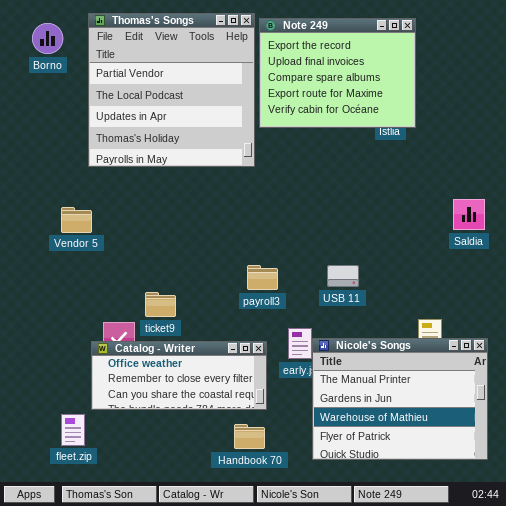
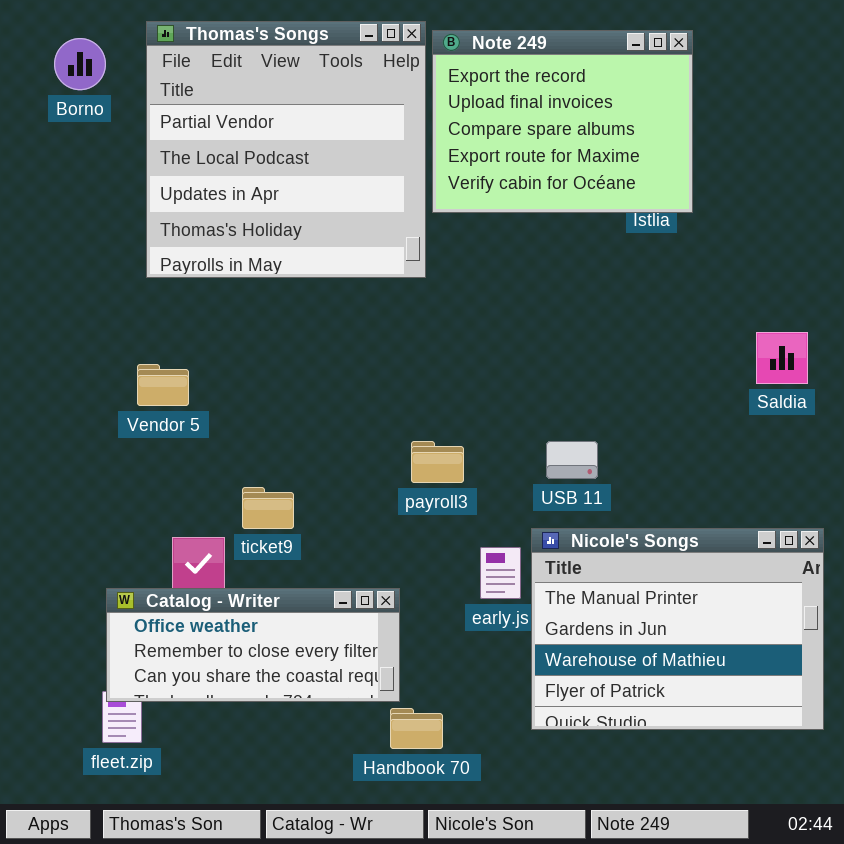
Vendor 5: [61,207,92,233] -> [137,364,189,406], moved
Nicole's Songs: [312,338,488,460] -> [531,528,824,730], moved
Catalog - Writer: [91,341,267,410] -> [106,588,400,702], moved

